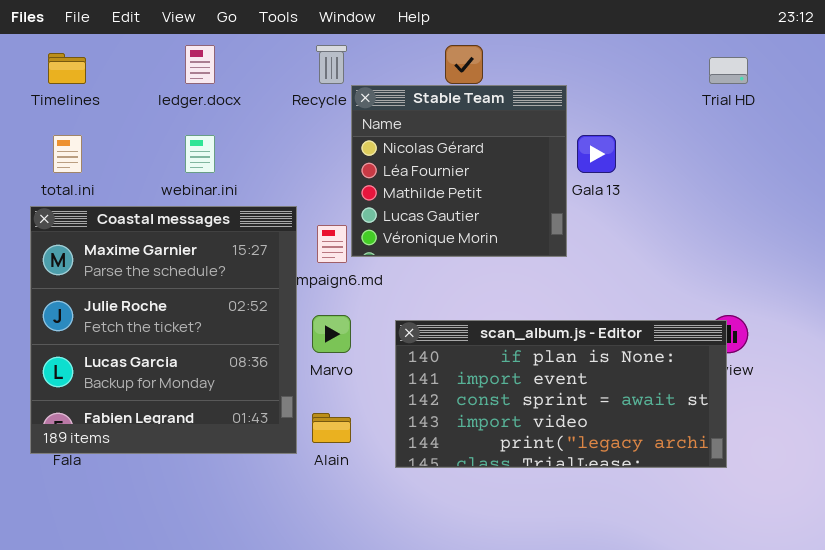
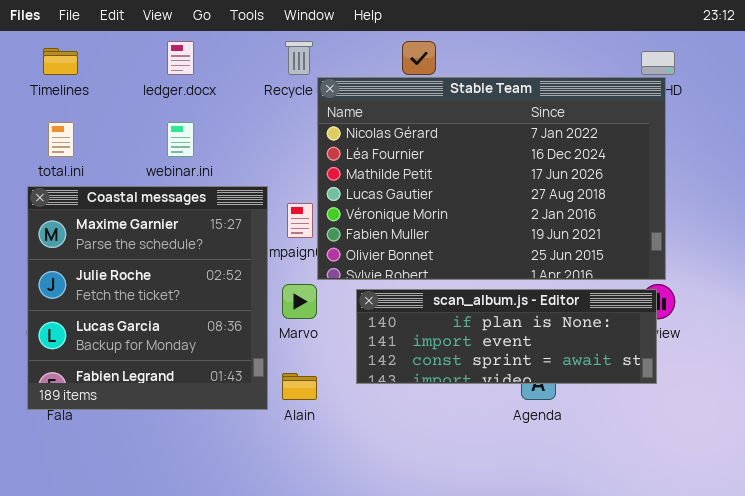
Stable Team: [351,85,567,257] -> [317,77,666,280], resized
scan_album.js - Editor: [395,320,727,468] -> [356,289,657,384], resized

